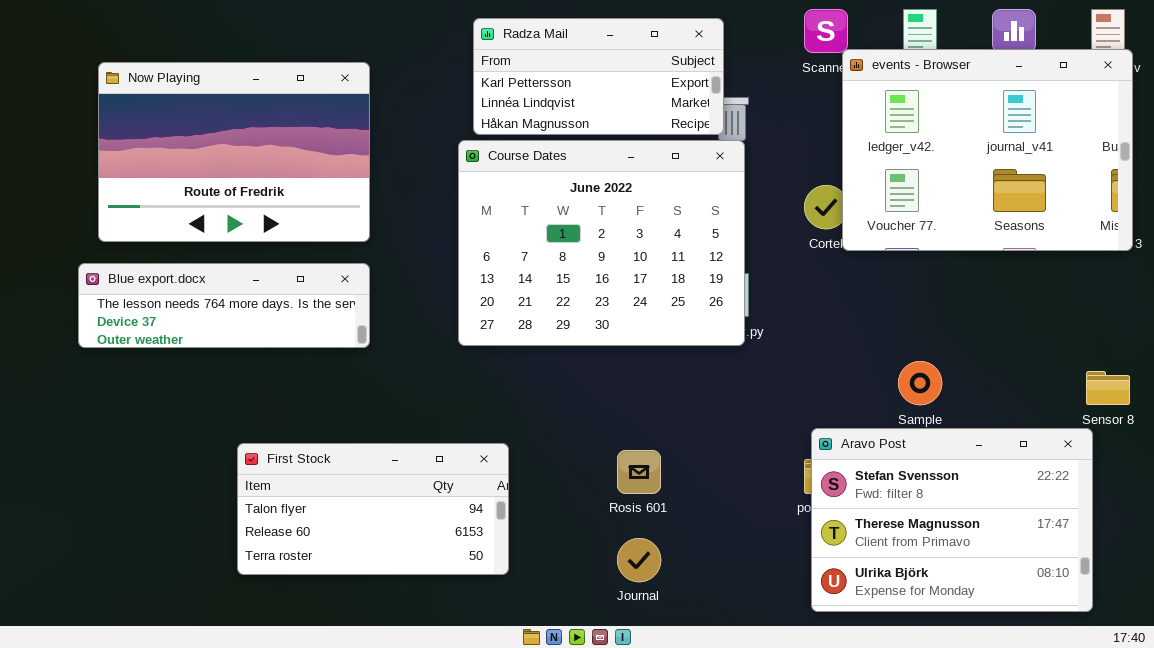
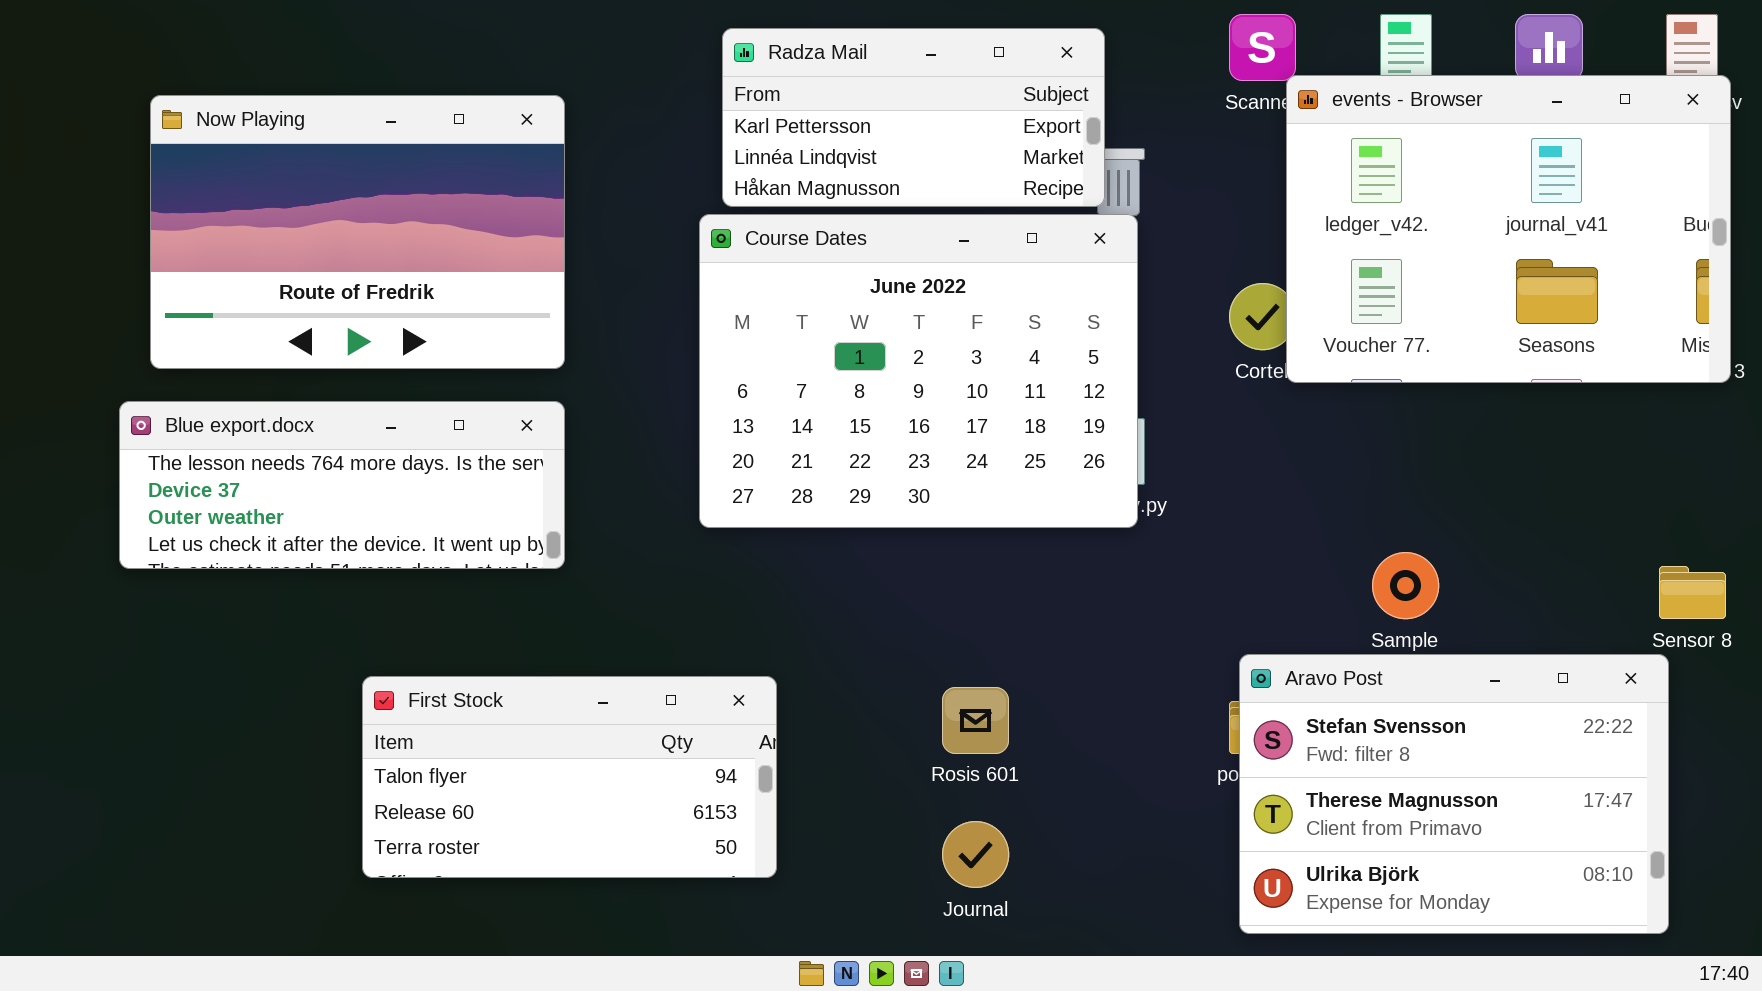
Blue export.docx: [78,263,370,348] -> [119,401,565,569], resized

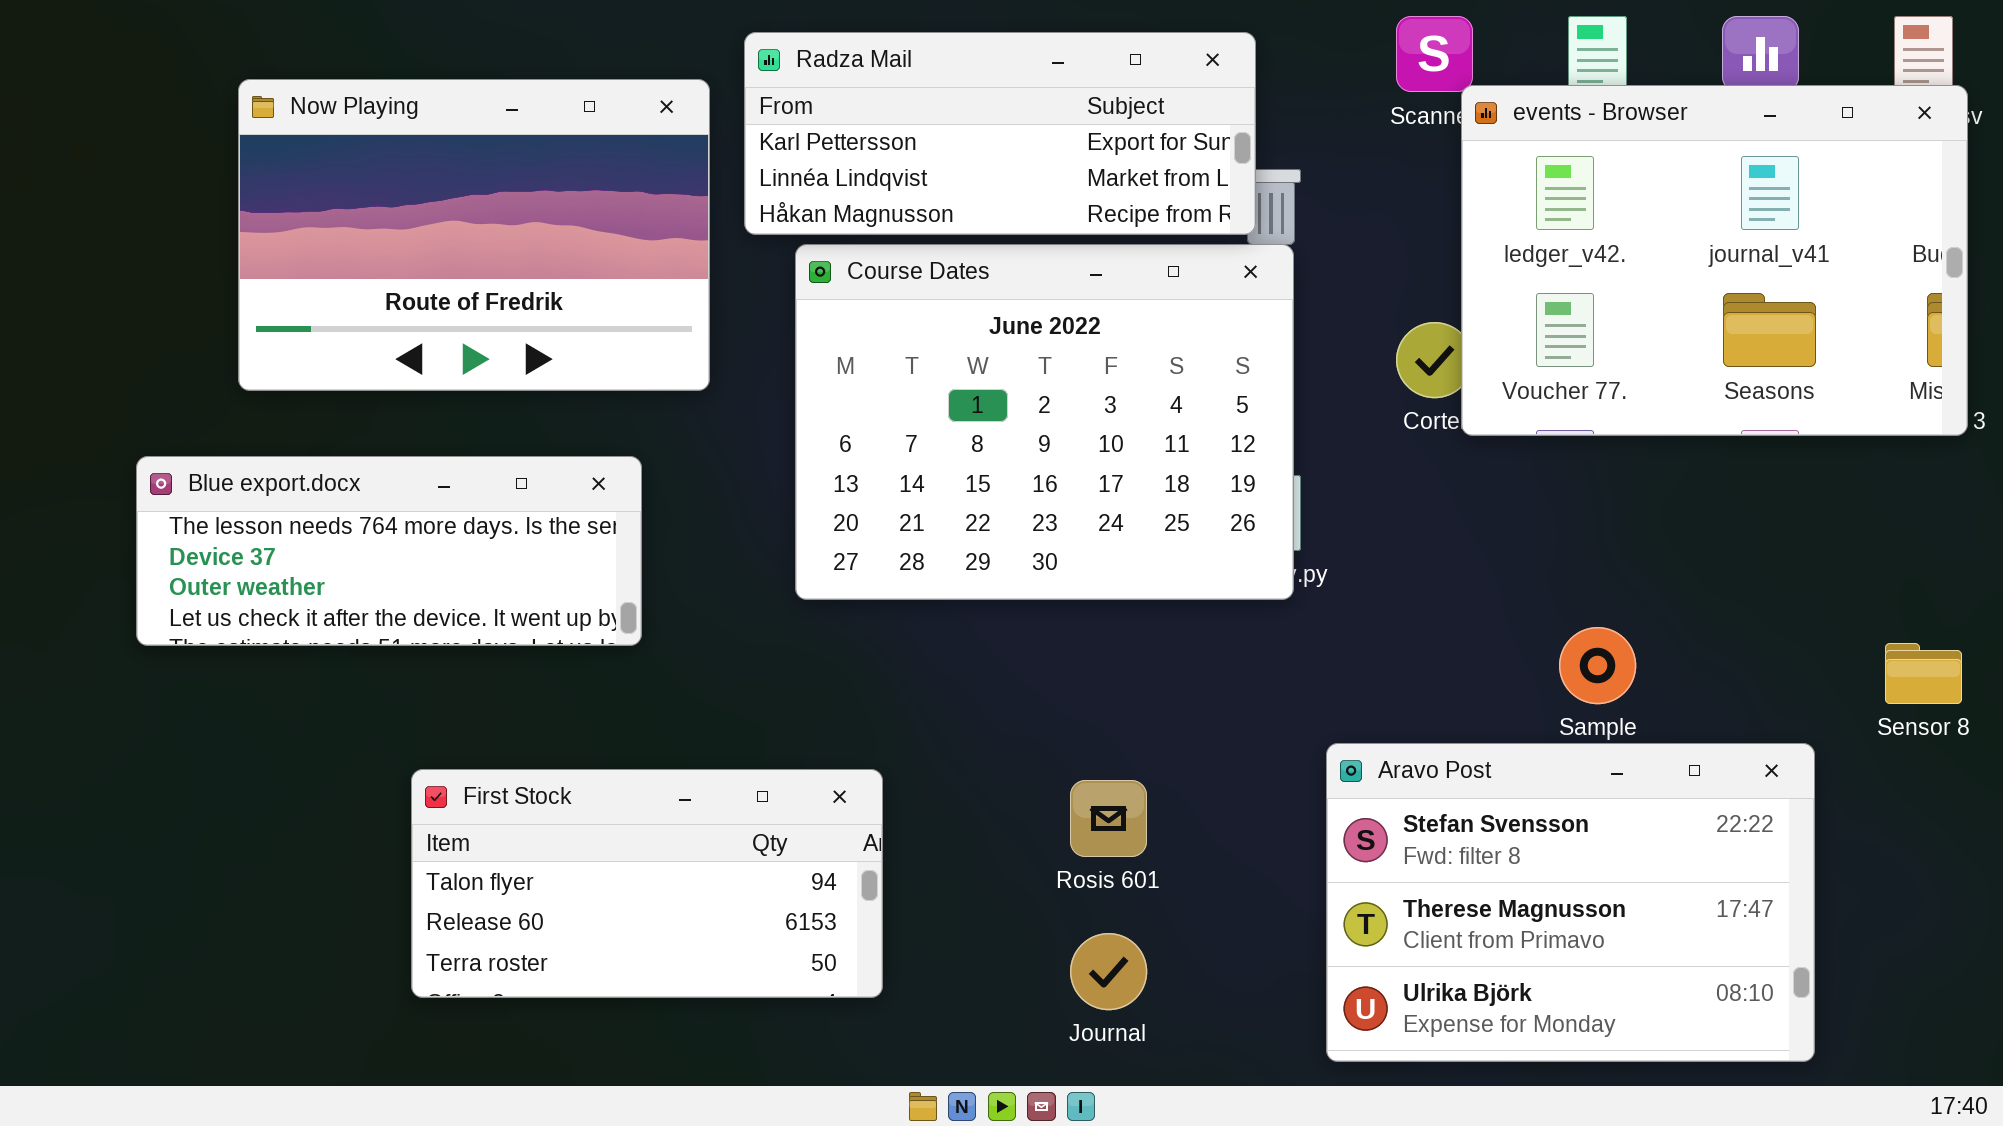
Radza Mail: [722,28,1105,207] -> [744,32,1256,235], resized
Now Playing: [150,95,565,369] -> [238,79,710,391], moved
Aravo Post: [1239,654,1669,934] -> [1326,743,1815,1062], moved

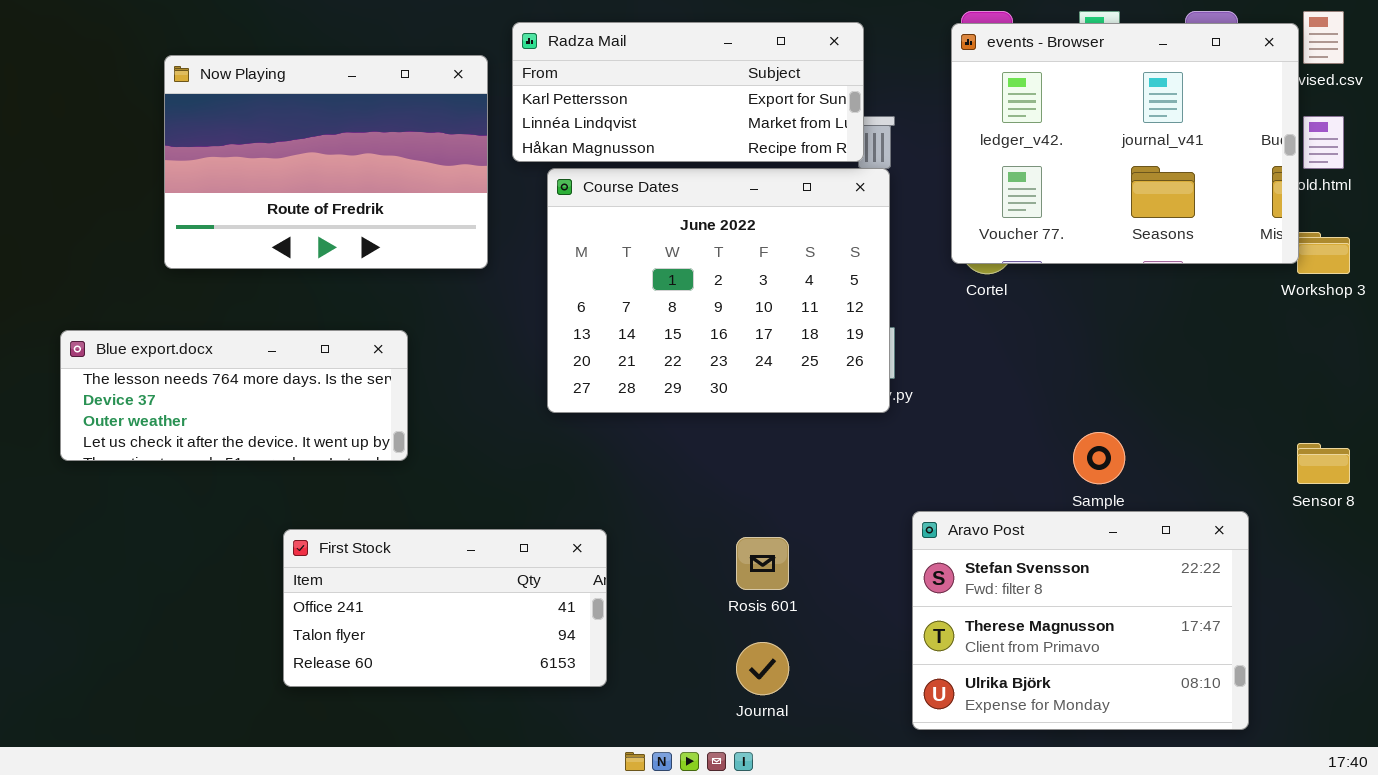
events - Browser: [1461,85,1968,436] -> [951,23,1299,264], moved
Blue export.docx: [136,456,642,646] -> [60,330,408,461], moved
First Stock: [411,769,883,998] -> [283,529,607,687], scrolled up 1 row

